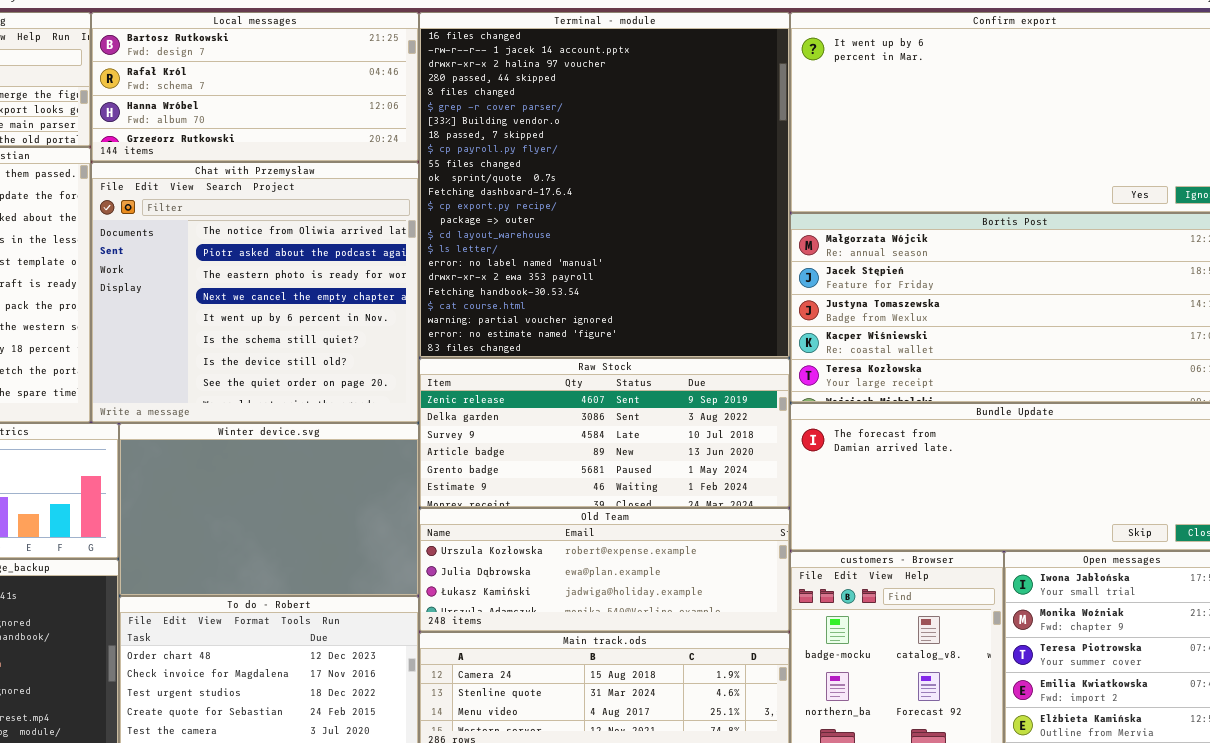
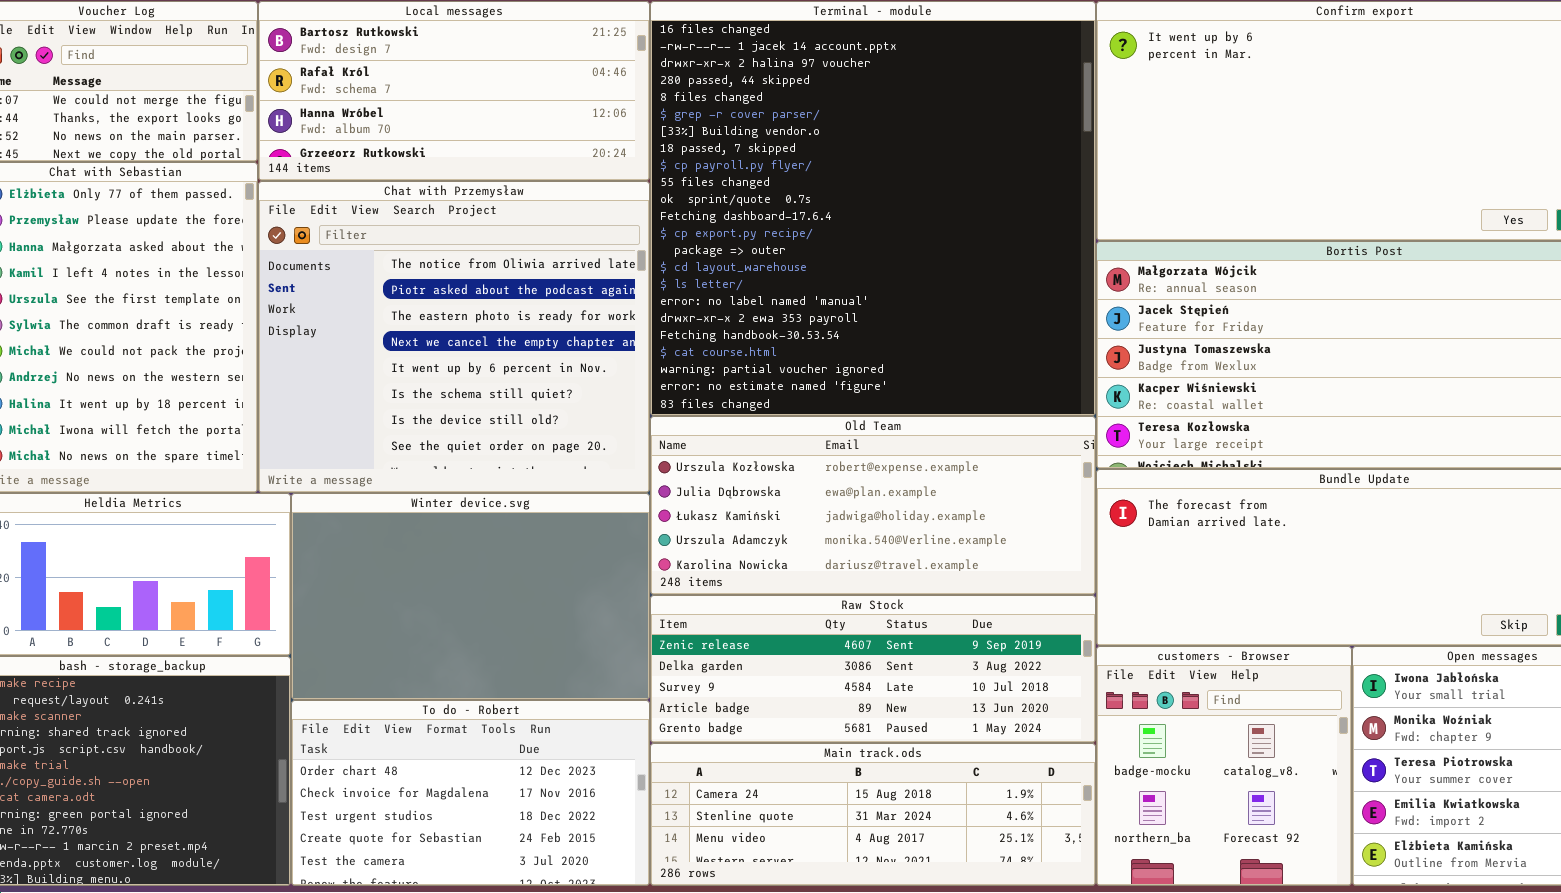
Raw Stock: [419,358,790,508] -> [650,595,1096,743], moved, resized
Old Team: [419,508,790,632] -> [650,416,1096,595], moved, resized

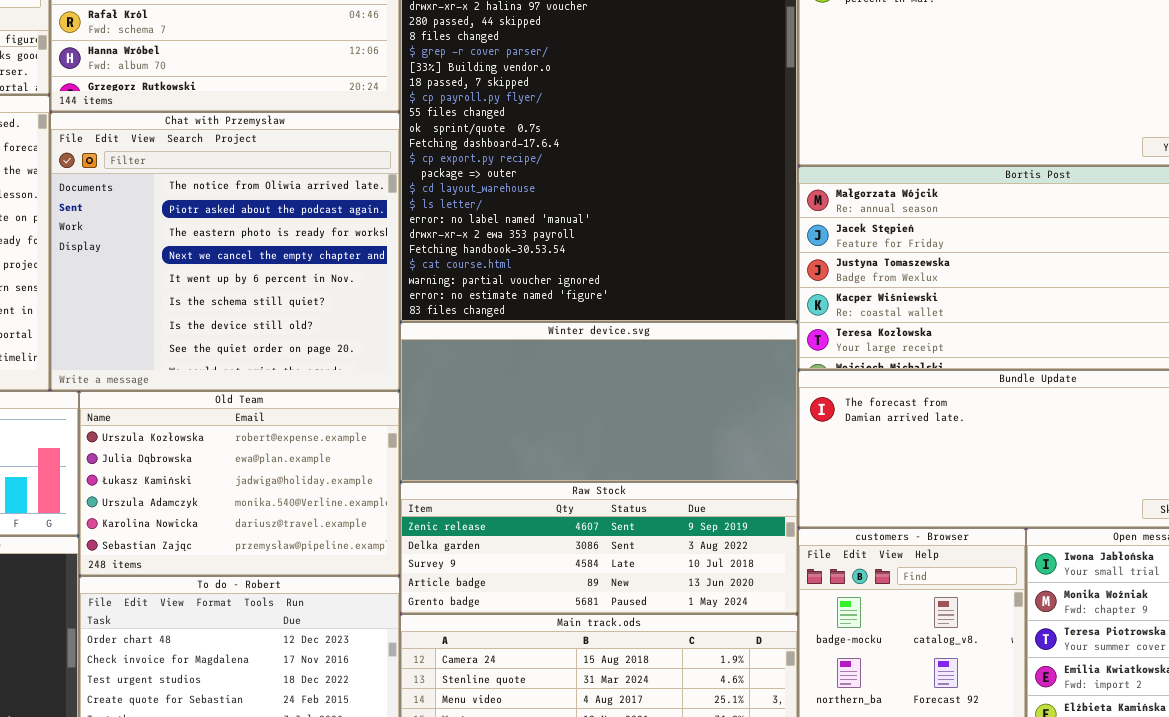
Old Team: [650,416,1096,595] -> [79,391,400,576], moved, resized
Winter device.svg: [291,493,650,700] -> [400,322,798,482], moved, resized

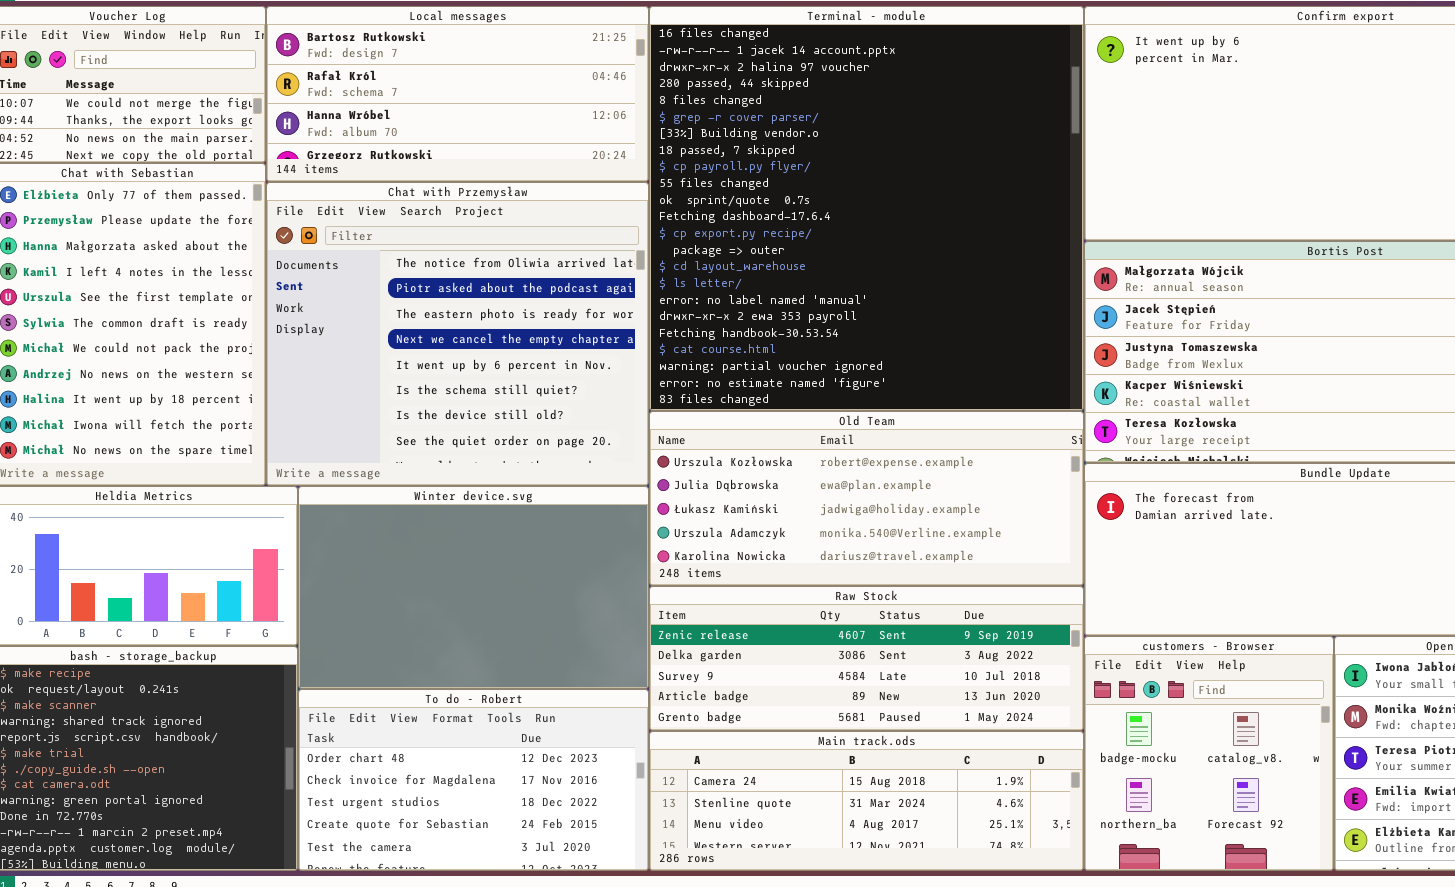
Winter device.svg: [400,322,798,482] -> [298,486,649,689], moved, resized
Old Team: [79,391,400,576] -> [649,411,1084,586], moved, resized

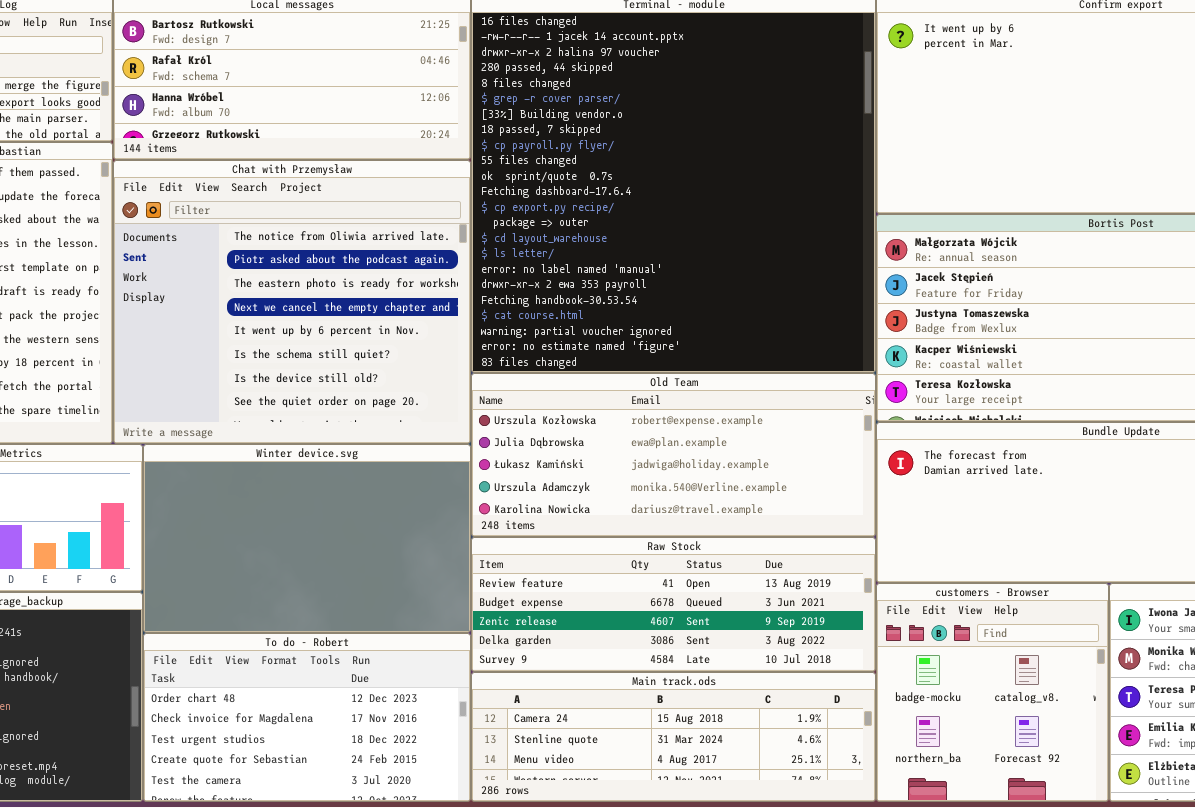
Raw Stock: [649,586,1084,731] -> [471,537,876,672], scrolled up 2 rows

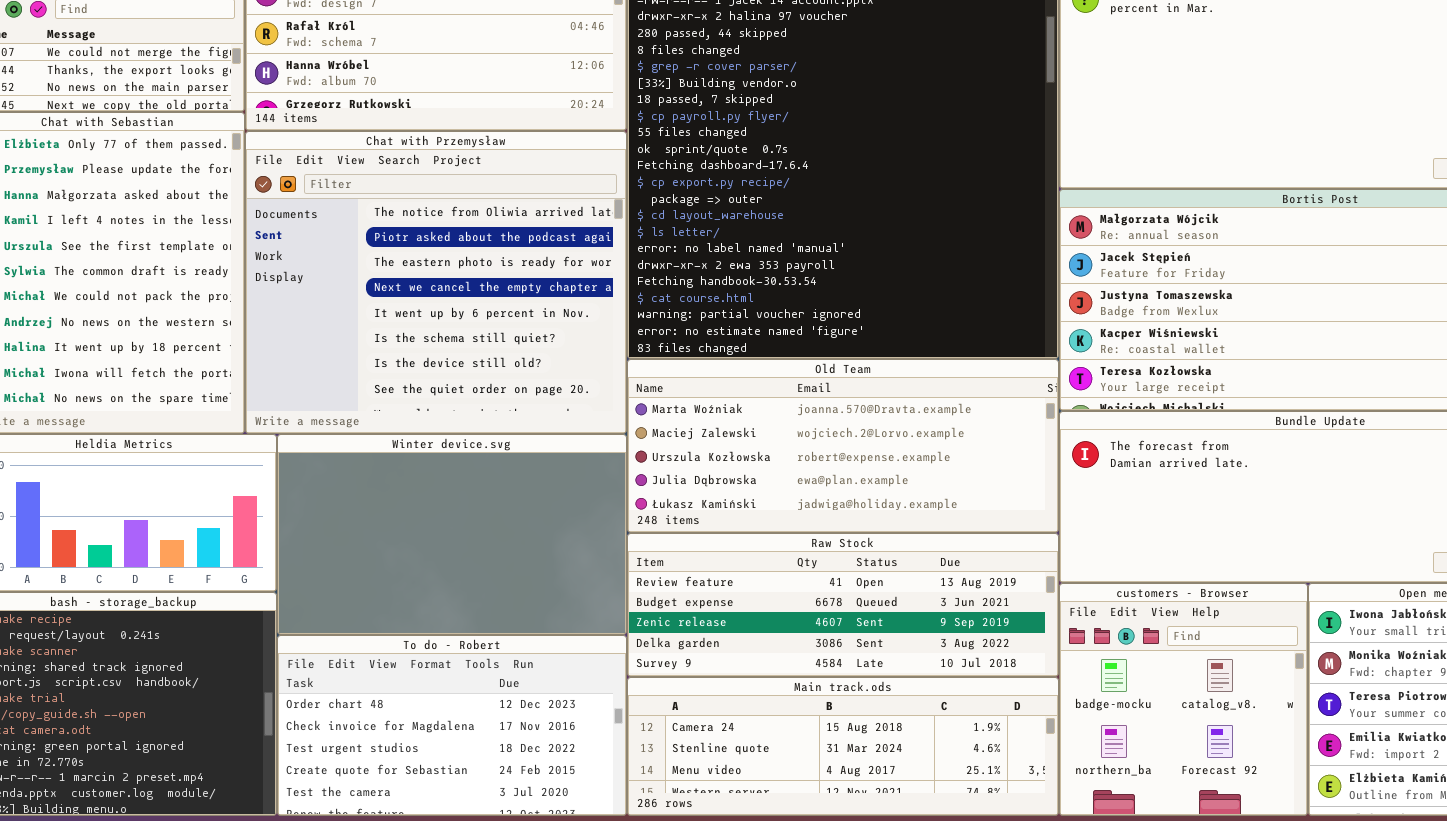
Old Team: [471,373,876,537] -> [627,359,1059,533], scrolled up 2 rows

